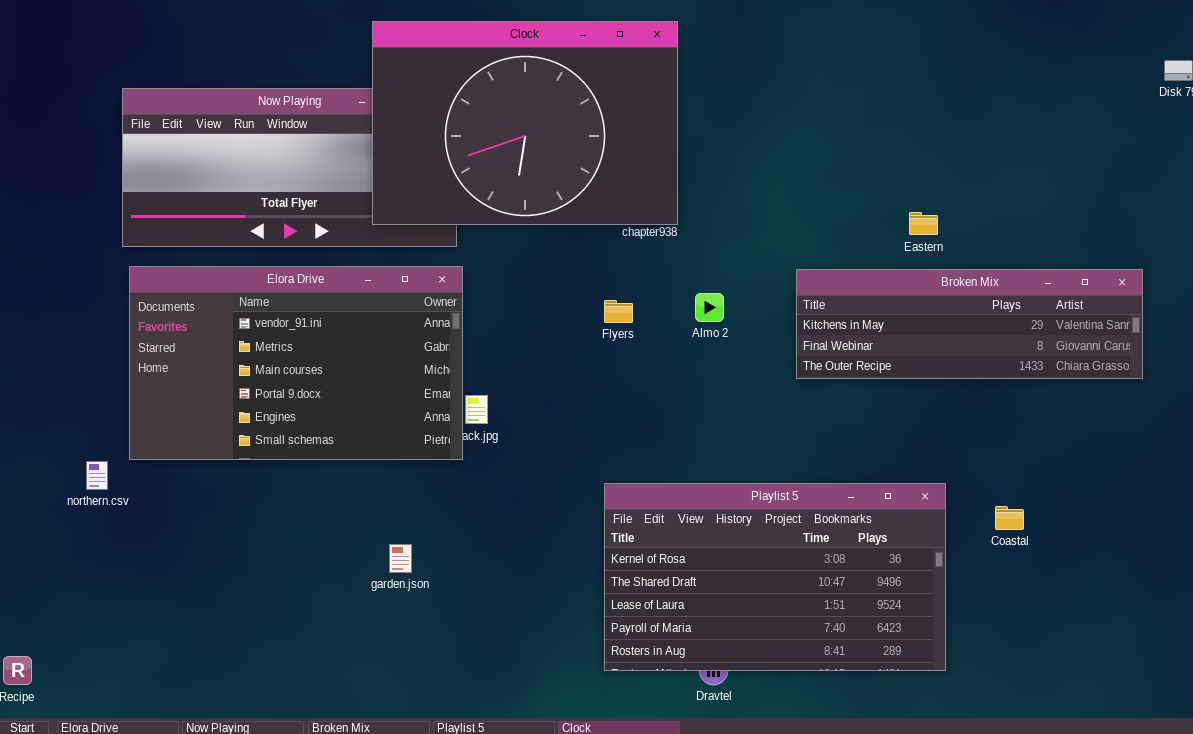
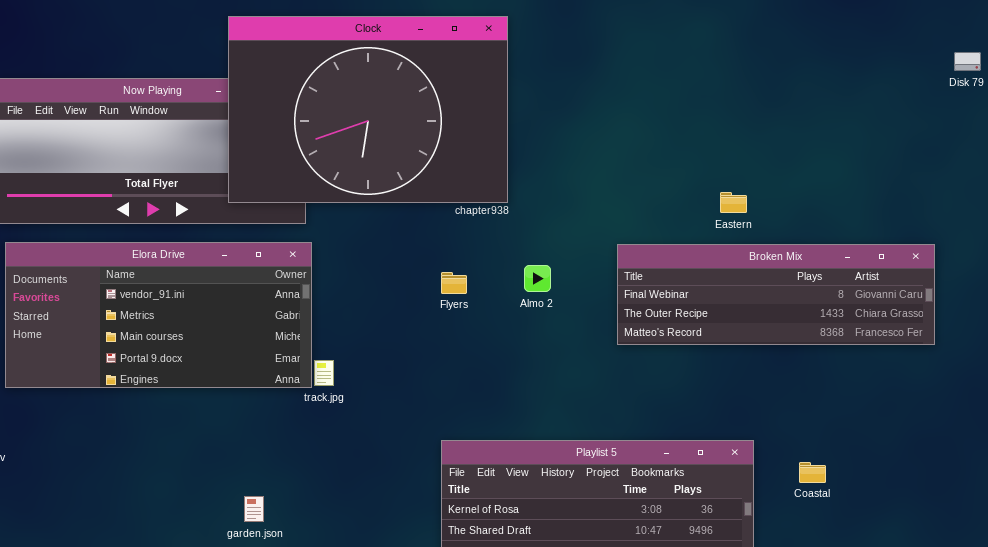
Elora Drive: [129,266,463,460] -> [5,242,312,388], resized
Broken Mix: [796,269,1143,379] -> [617,244,935,345], scrolled down 1 row

